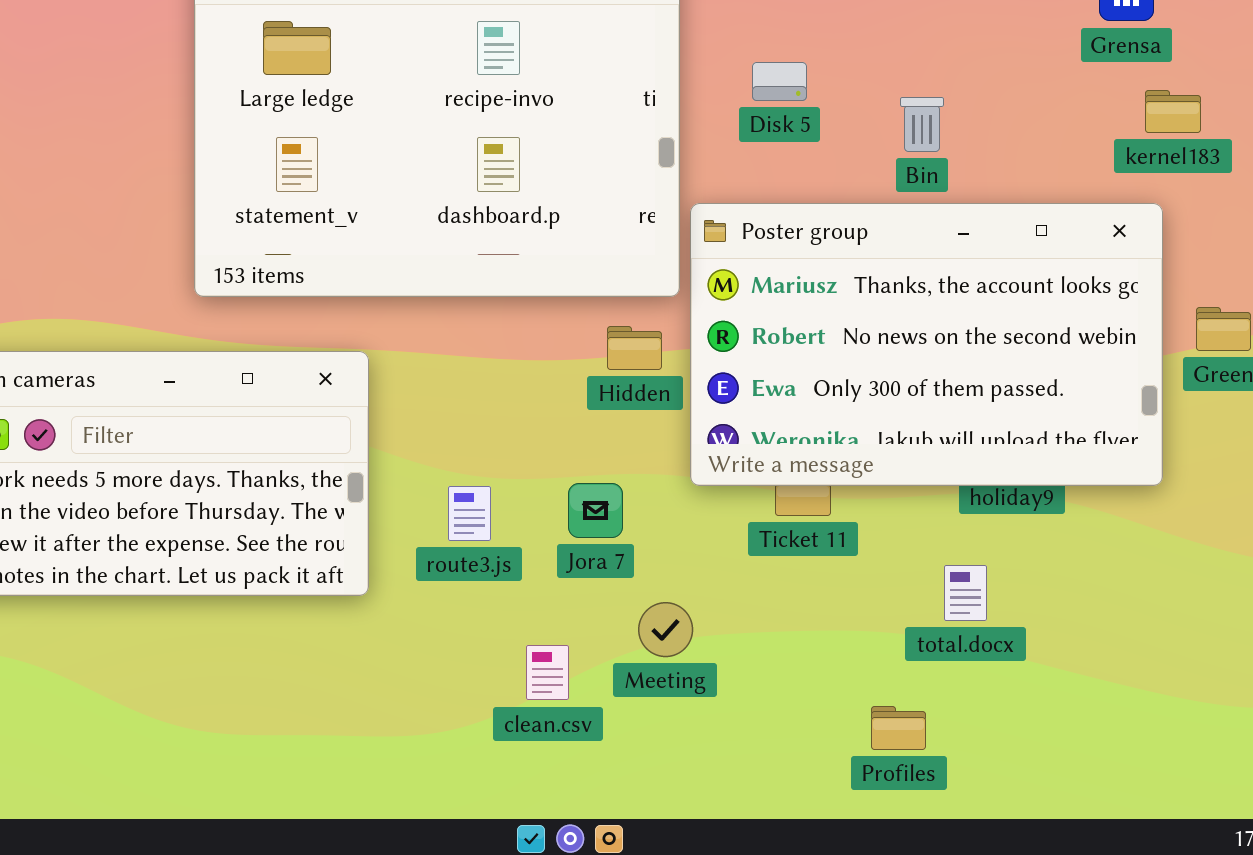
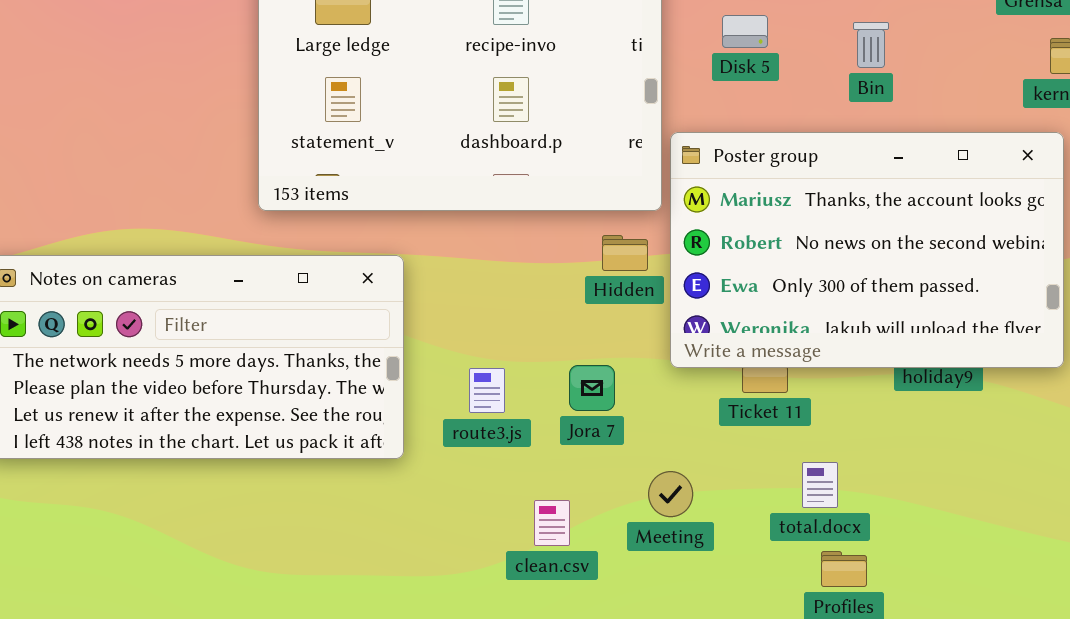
Bin: [900,97,944,152] -> [853,22,889,68], moved
total.docx: [944,565,987,621] -> [802,462,838,508], moved
Meeting: [638,602,693,657] -> [648,471,693,517], moved

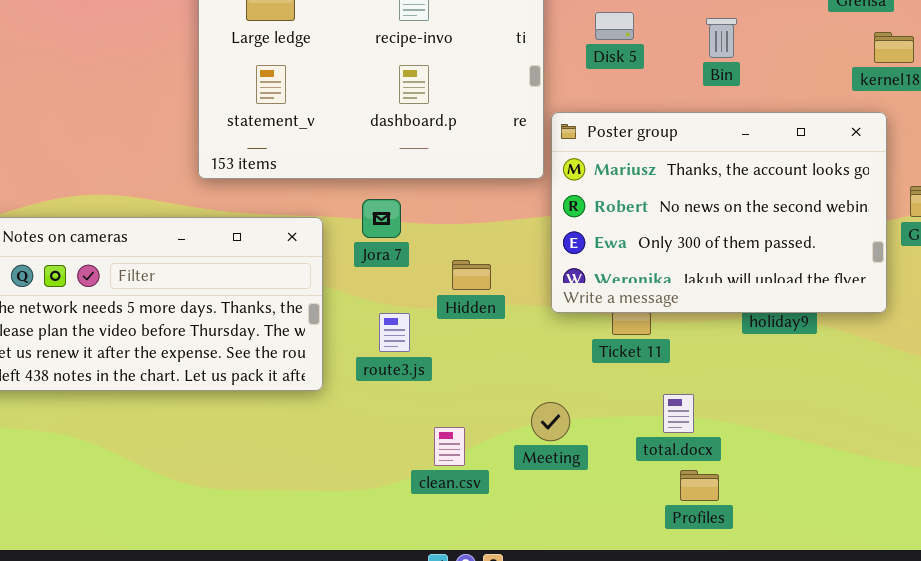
Hidden: [602,235,648,271] -> [452,260,491,290], moved
Jora 7: [569,365,615,411] -> [362,199,401,238], moved

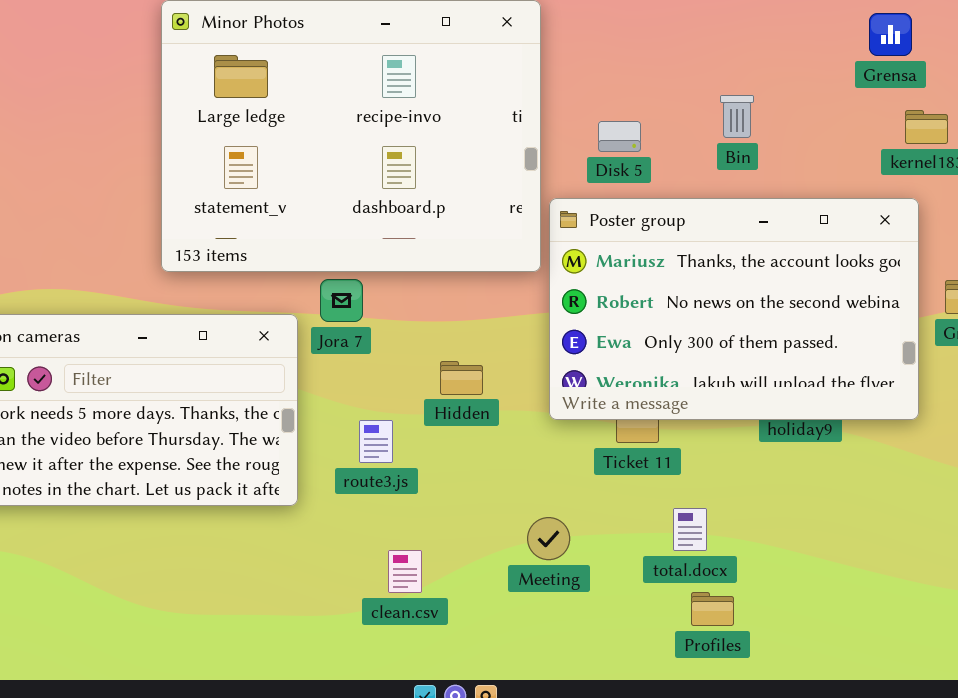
Disk 5: [595,12,634,40] -> [598,121,641,152], moved
Jora 7: [362,199,401,238] -> [320,279,363,322], moved
clean.csv: [434,427,465,466] -> [388,550,422,593], moved

